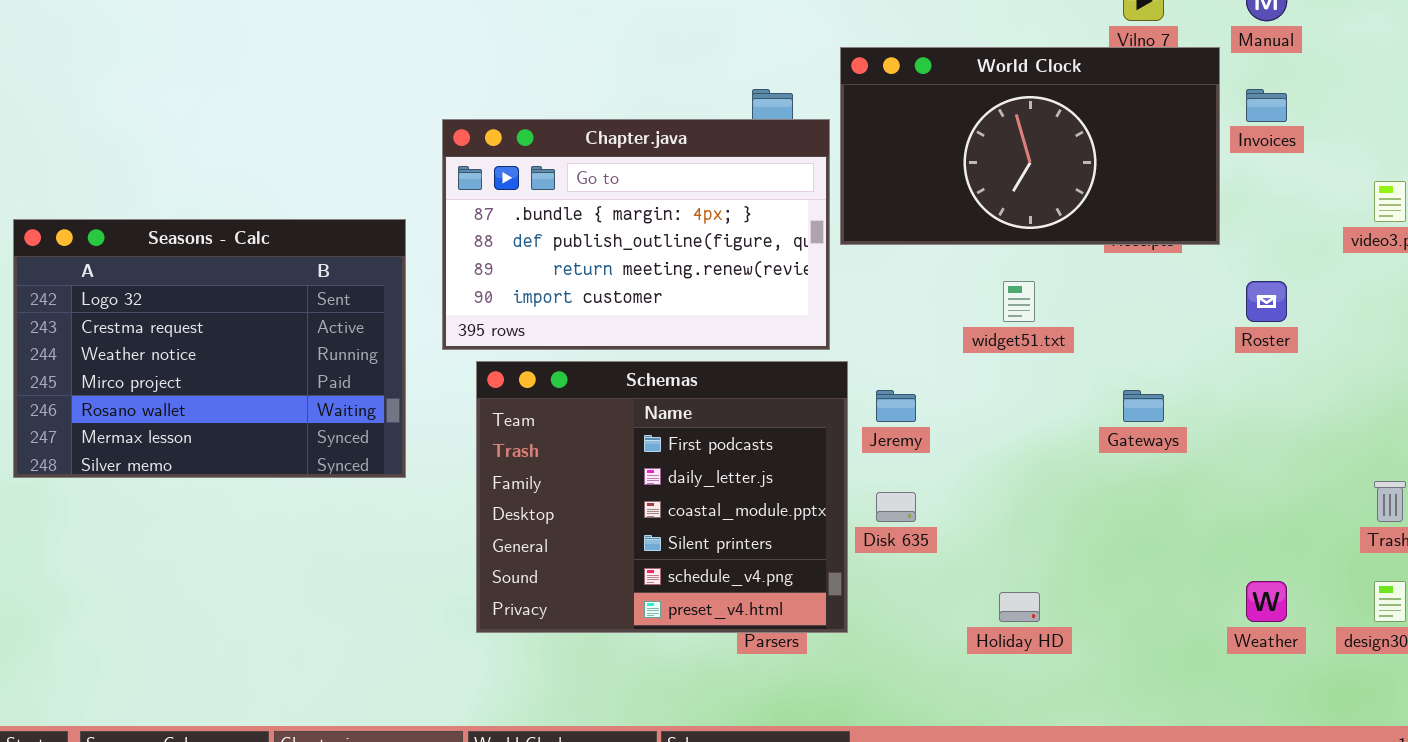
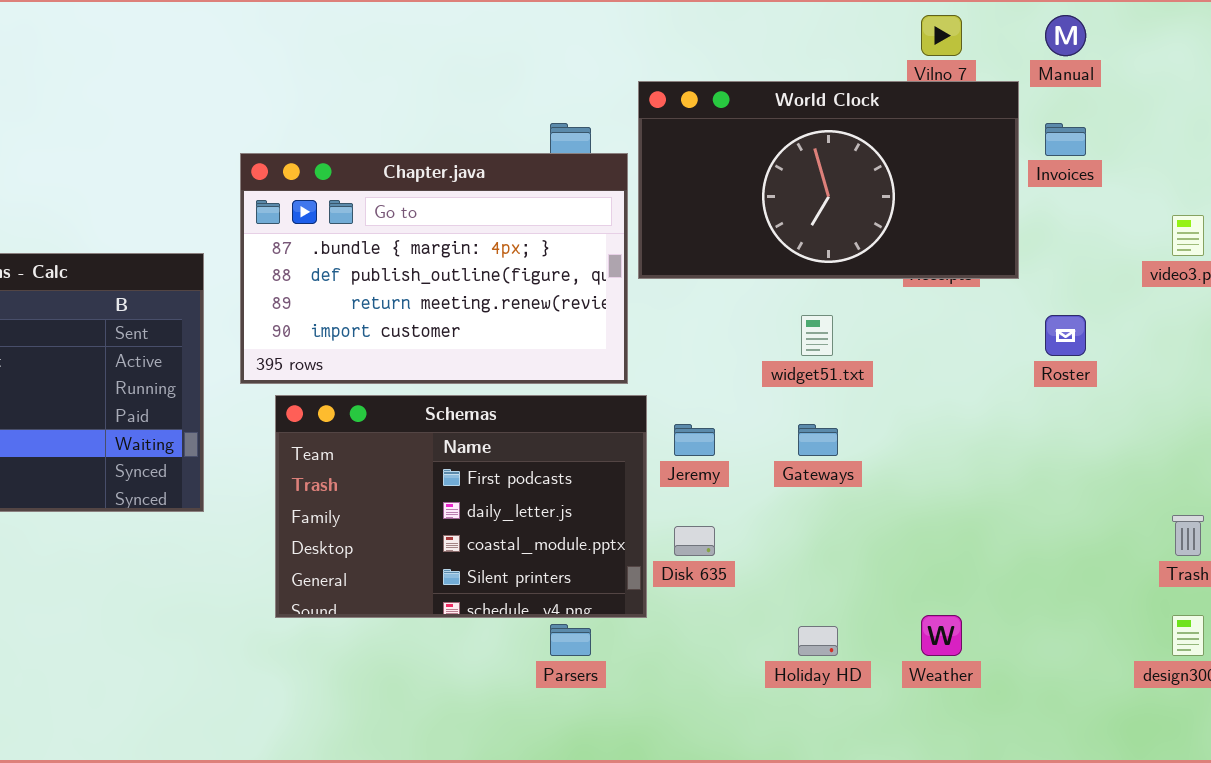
Schemas: [476,361,848,633] -> [275,395,647,618], resized
Gateways: [1123,390,1164,422] -> [798,424,838,456], moved
Weather: [1246,581,1287,622] -> [921,615,962,656], moved

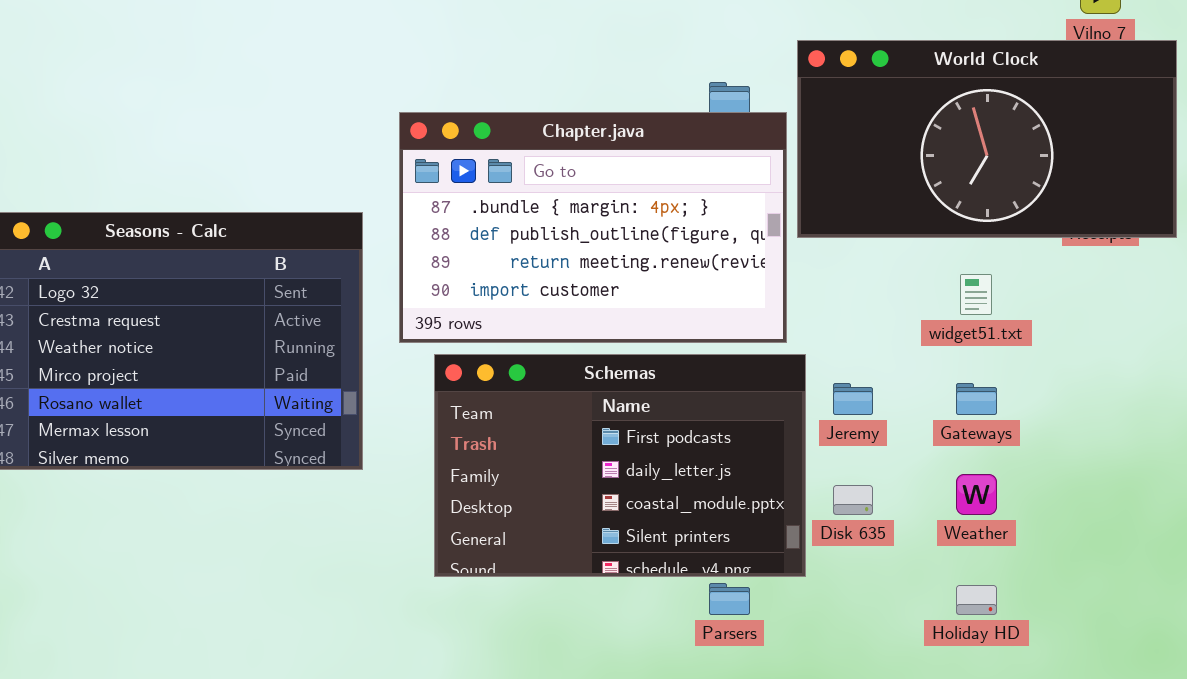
Weather: [921,615,962,656] -> [956,474,997,515], moved

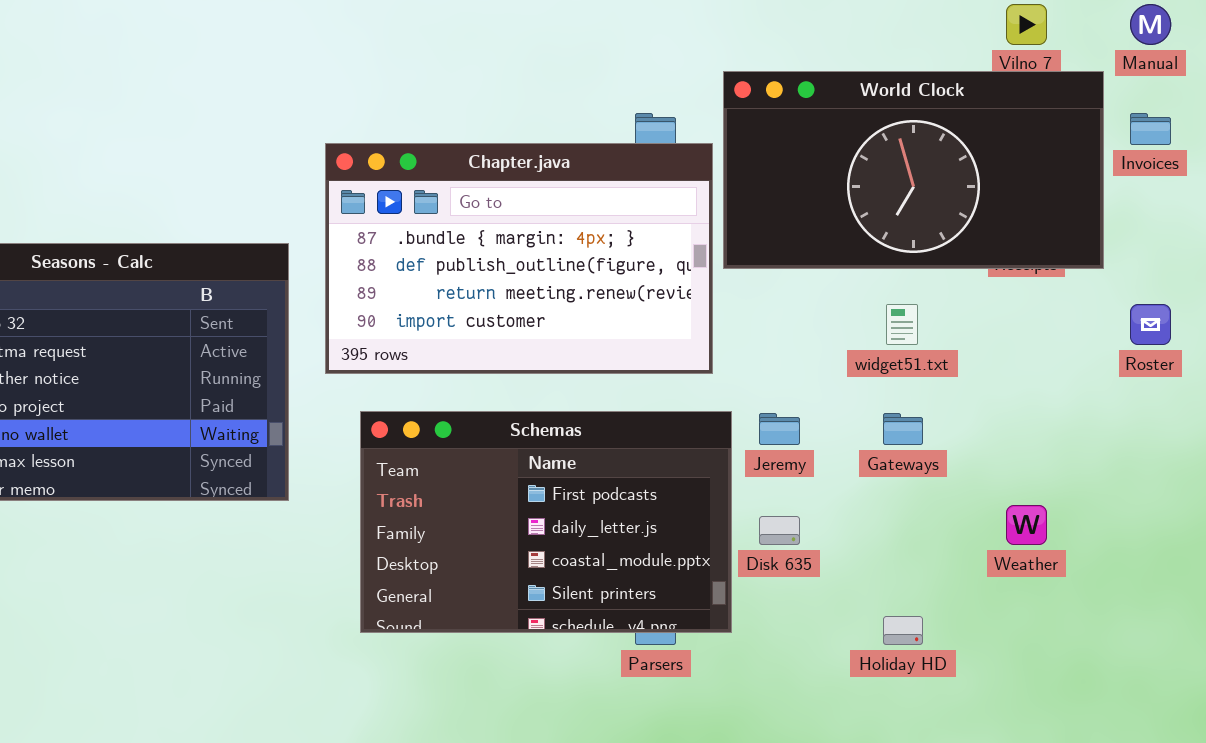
Schemas: [434,354,806,577] -> [360,411,732,633], moved
Weather: [956,474,997,515] -> [1006,505,1047,545], moved

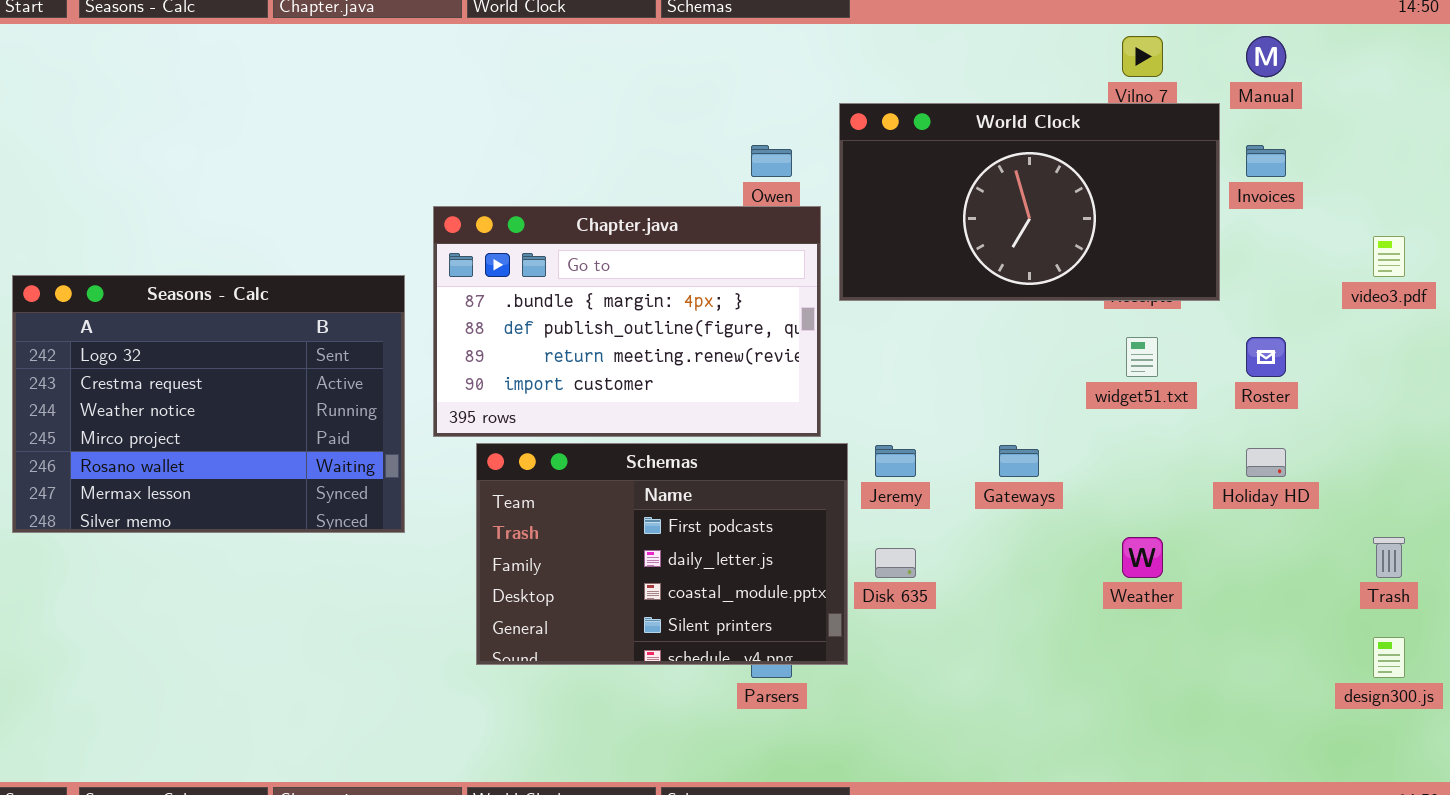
Chapter.java: [325,143,713,374] -> [433,206,821,437], moved
widget51.txt: [886,304,918,345] -> [1126,337,1158,377], moved
Holiday HD: [883,616,923,645] -> [1246,448,1286,477], moved

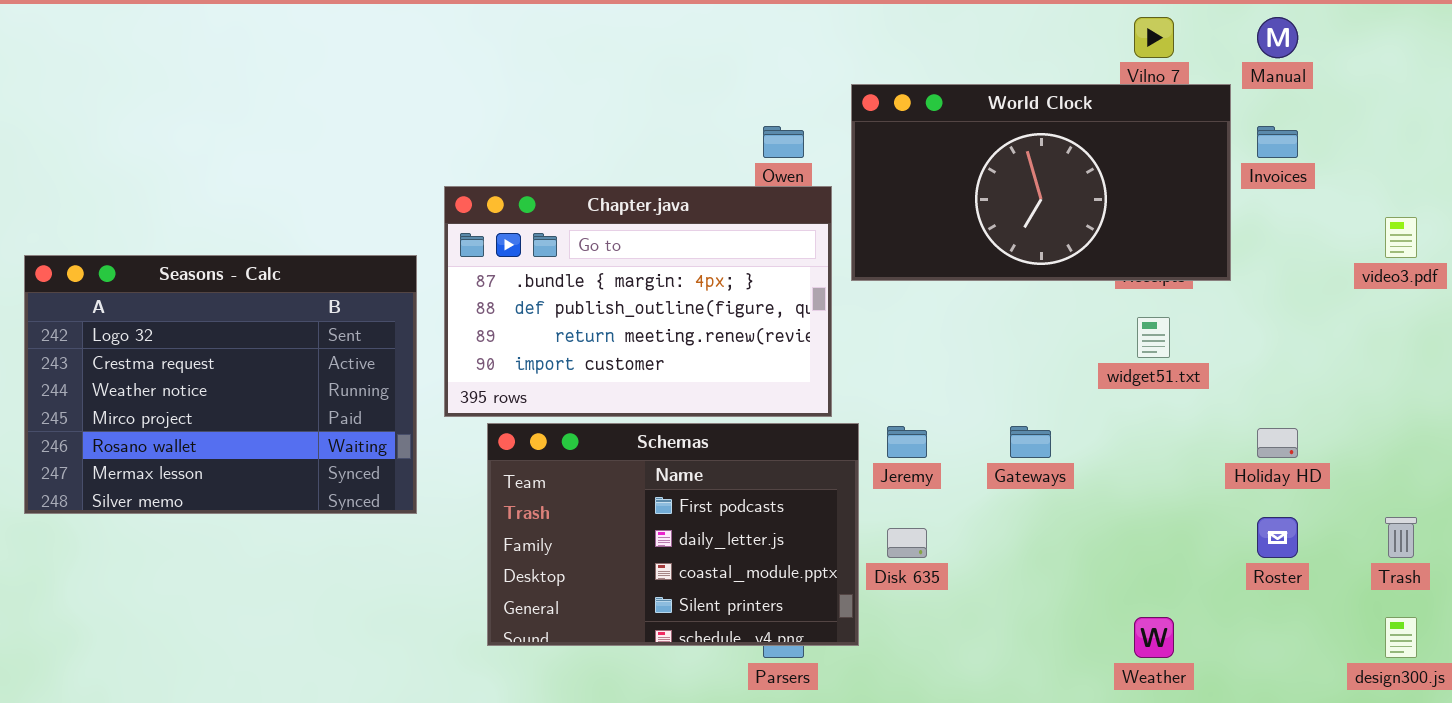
Roster: [1246,337,1286,377] -> [1257,517,1298,558], moved
Weather: [1122,537,1163,578] -> [1134,617,1174,658], moved

